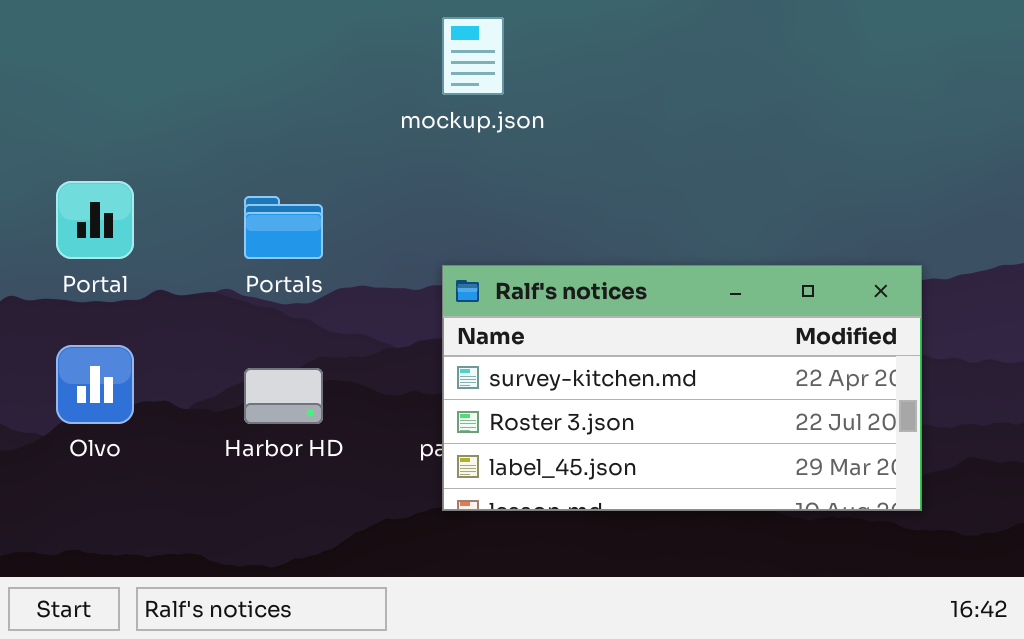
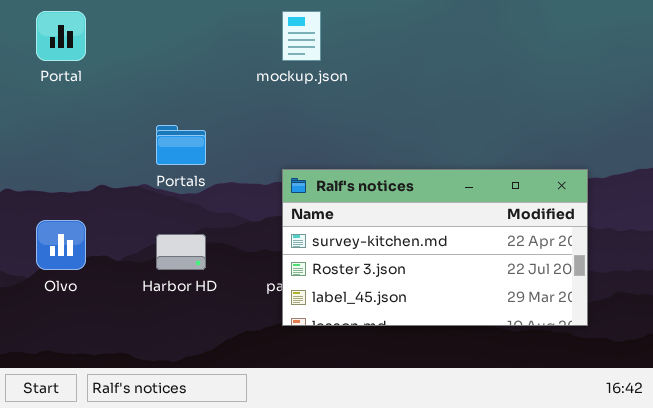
Portal: [56,181,134,259] -> [36,11,86,61], moved

